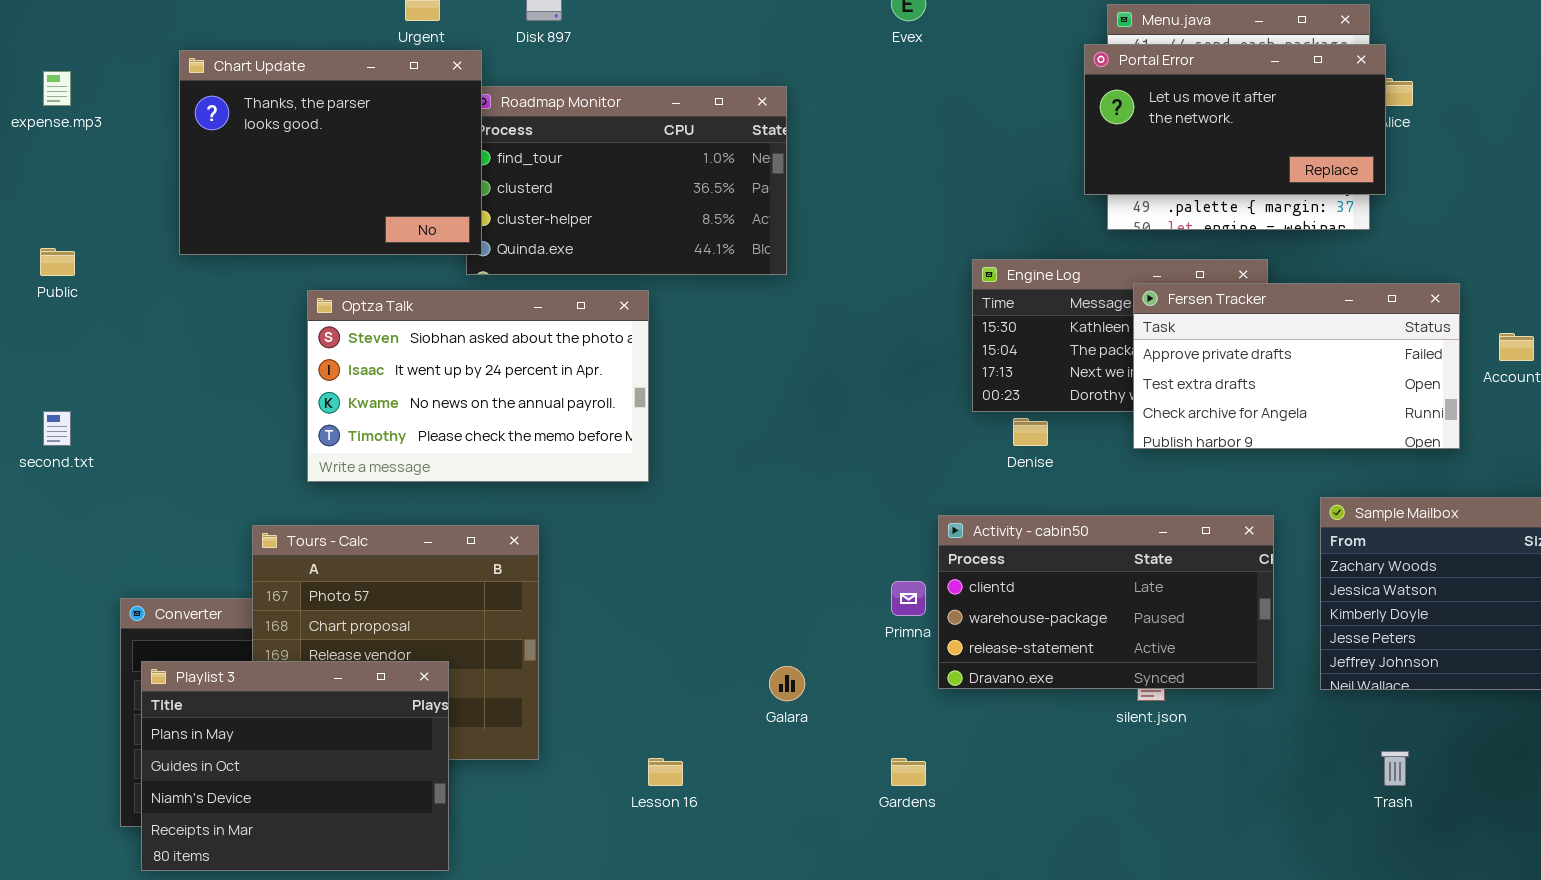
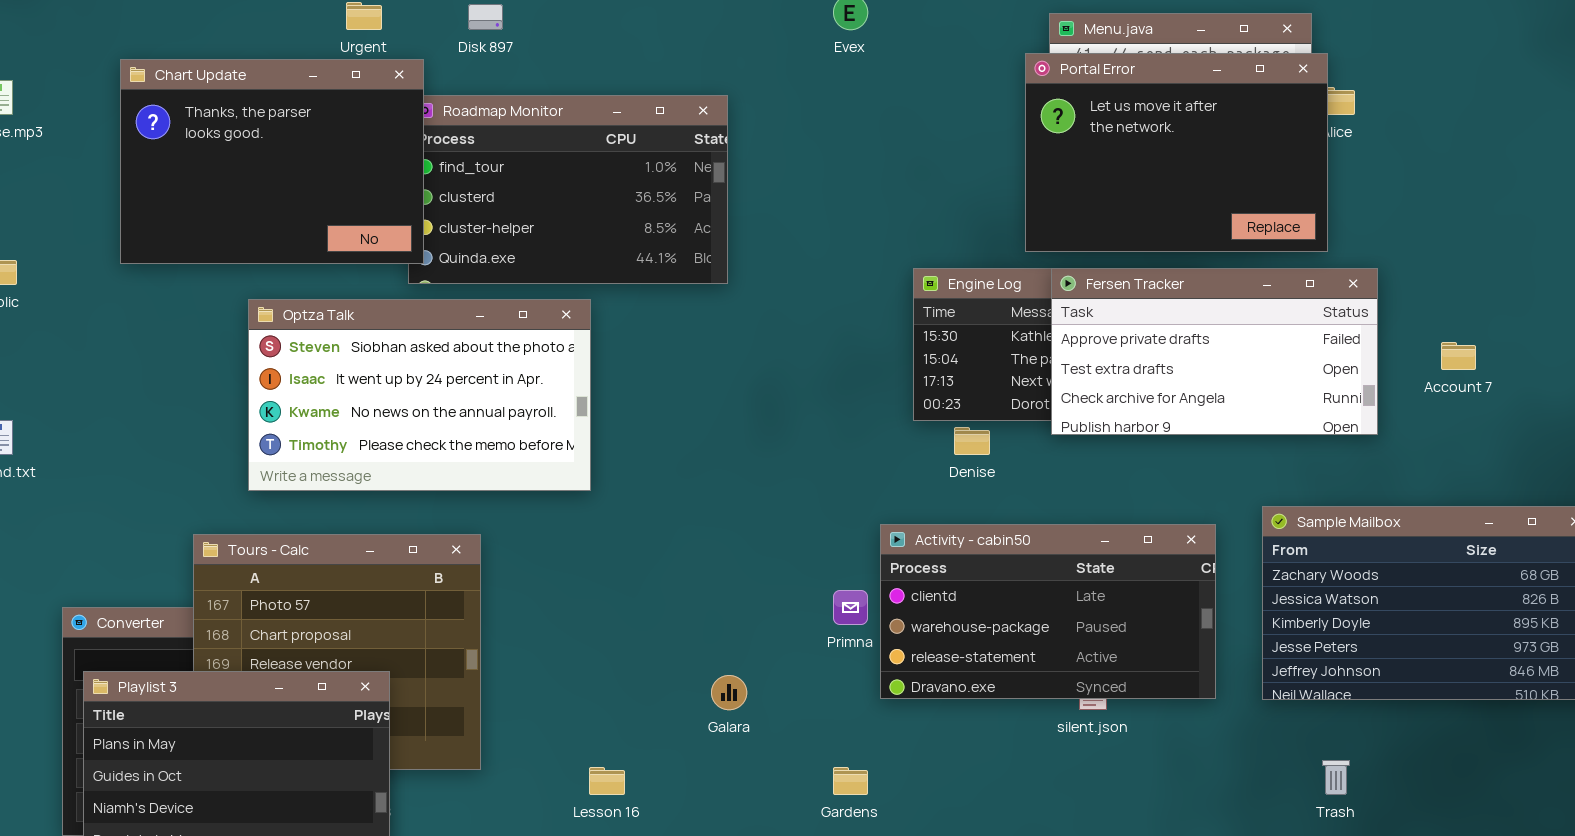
Portal Error: [1084,44,1386,195] -> [1025,53,1328,252], resized
Fersen Tracker: [1133,283,1460,449] -> [1051,268,1378,435], moved

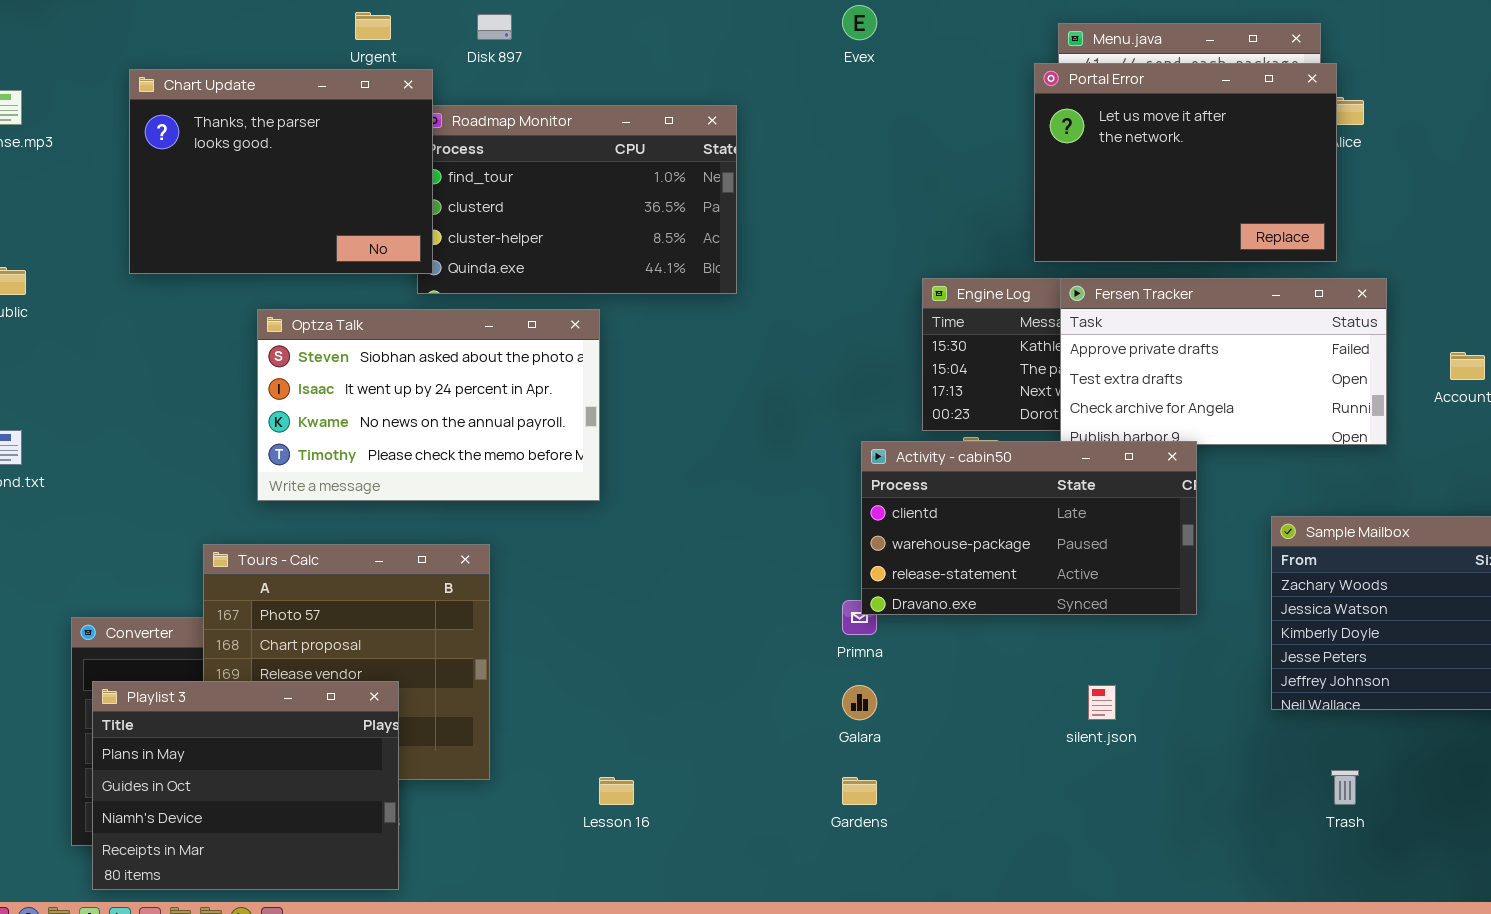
Activity - cabin50: [880,524,1216,699] -> [861,441,1197,615], moved
Galara: [711,675,747,710] -> [842,685,877,720], moved

